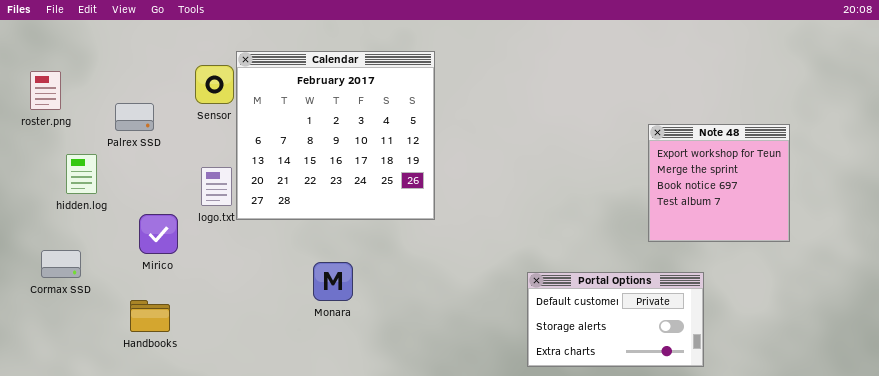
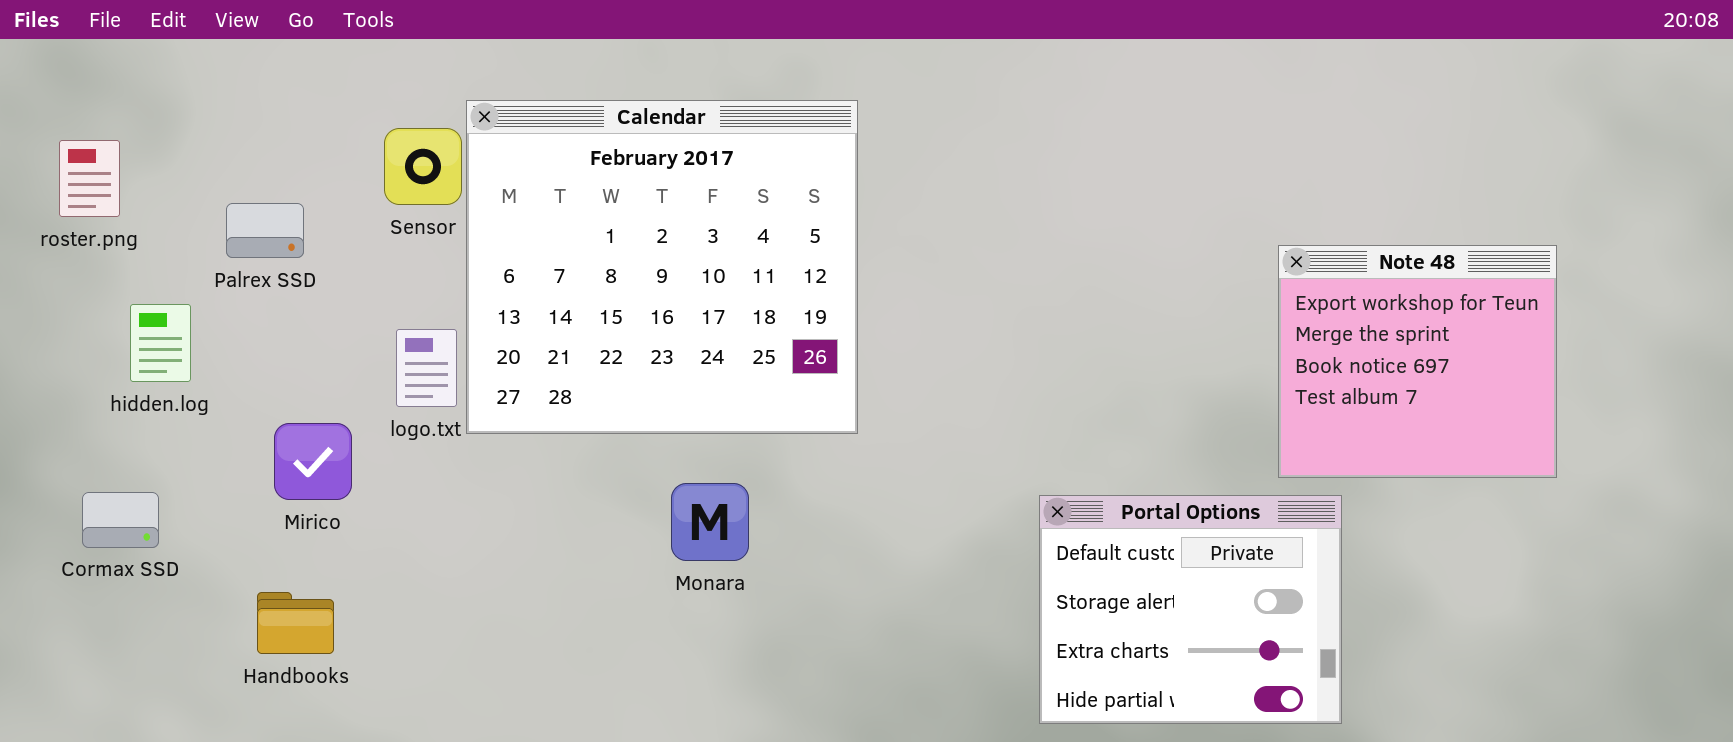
Monara: [313,262,353,301] -> [671,483,749,561], moved
Portal Options: [527,272,704,367] -> [1039,495,1342,724], resized

